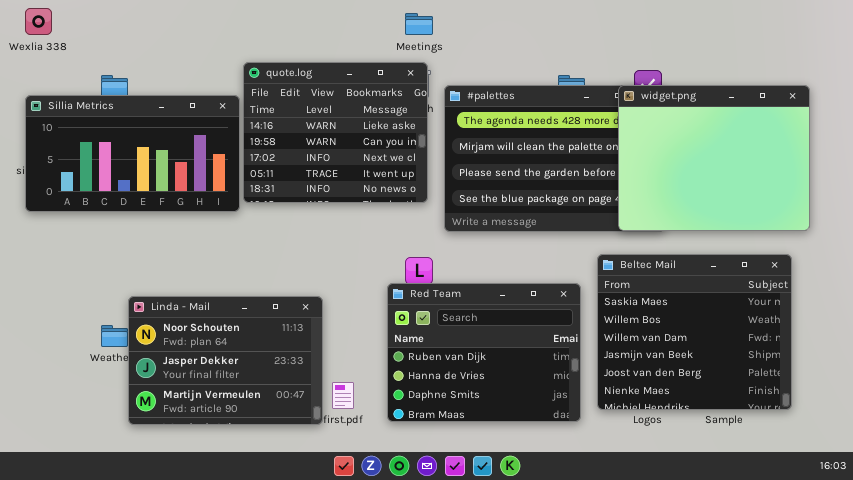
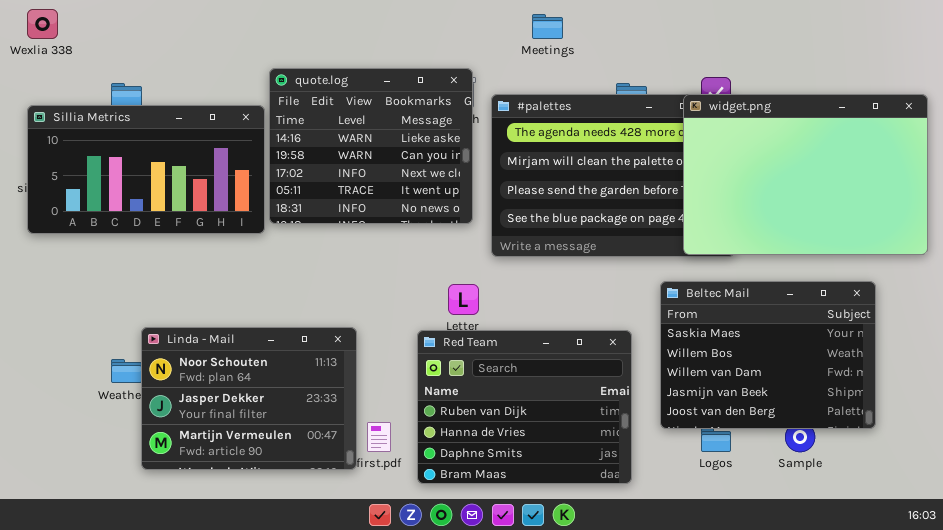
Meetings: [405,13,433,35] -> [532,14,563,39], moved
widget.png: [618,85,810,231] -> [683,94,928,255], resized
Beltec Mail: [597,254,792,410] -> [660,281,876,429], resized
Red Team: [387,283,581,422] -> [417,330,632,484], moved

